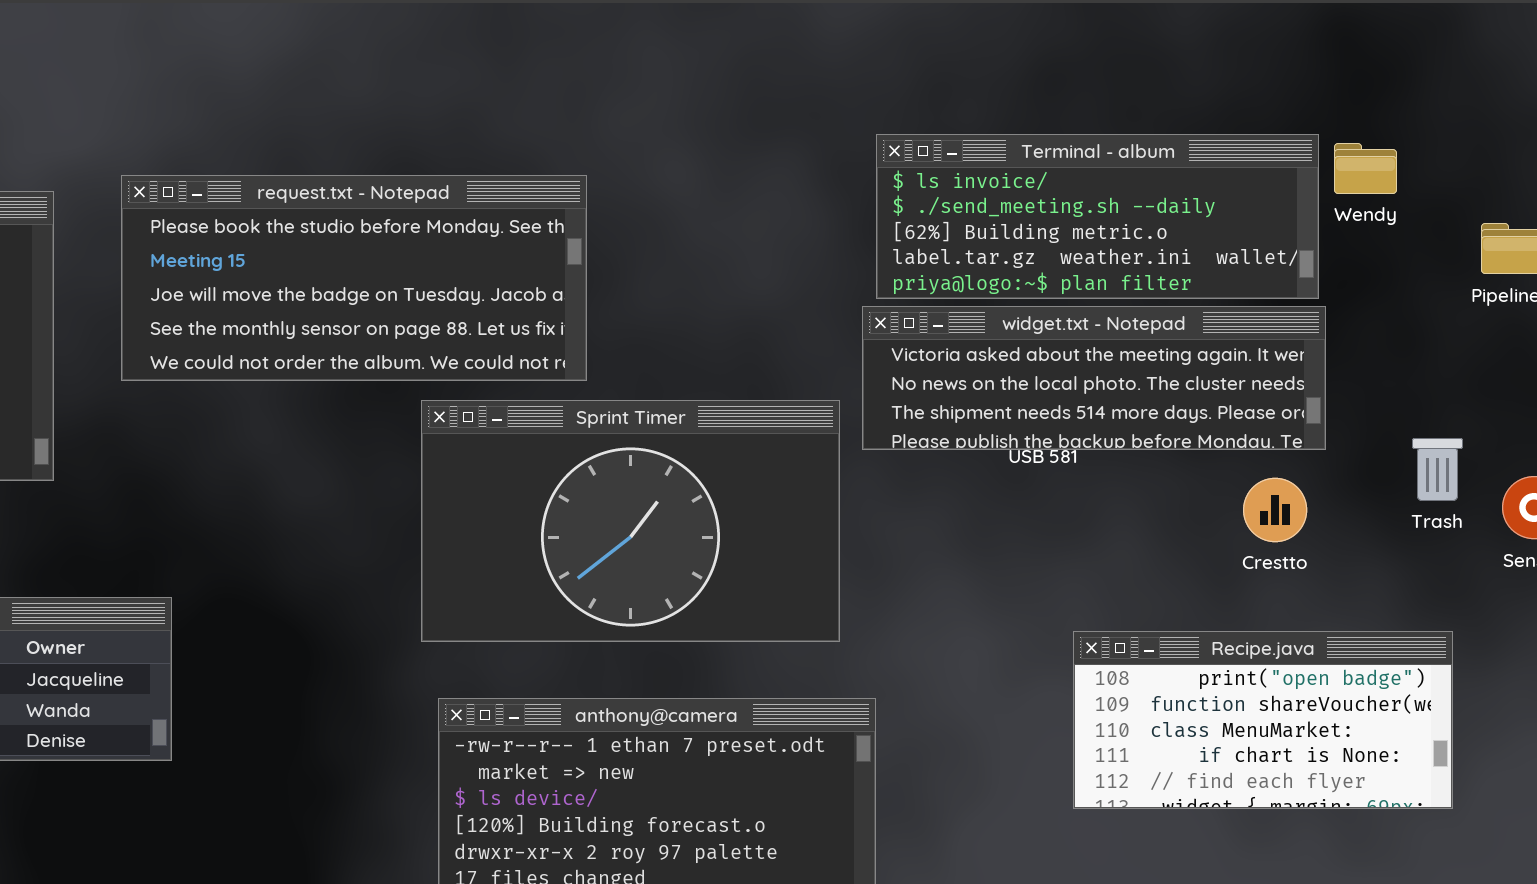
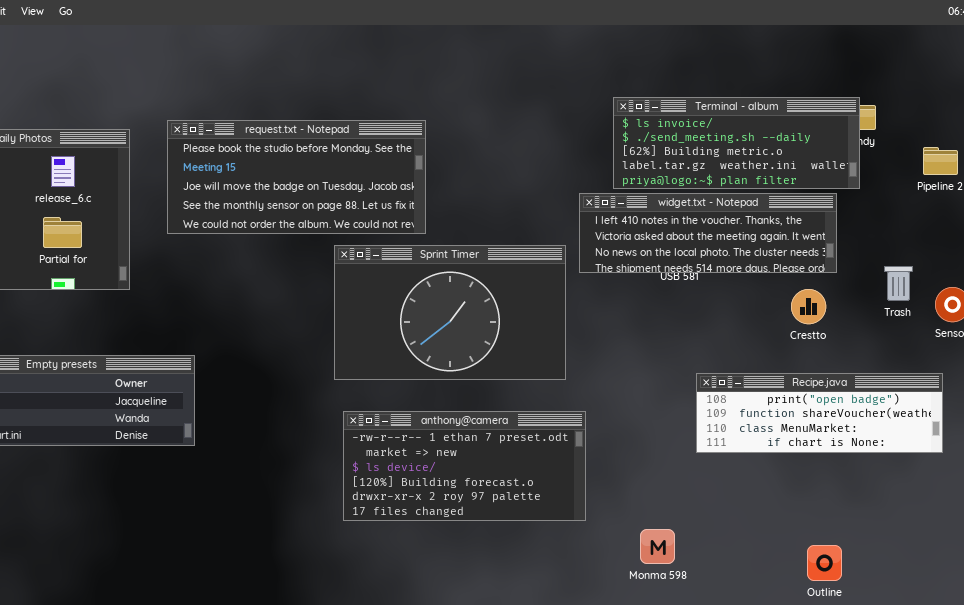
Terminal - album: [876,134,1319,299] -> [613,97,860,189], moved
widget.txt - Notepad: [862,306,1326,450] -> [579,193,837,273], scrolled up 1 row
Recipe.java: [1073,631,1453,809] -> [696,373,943,453], resized

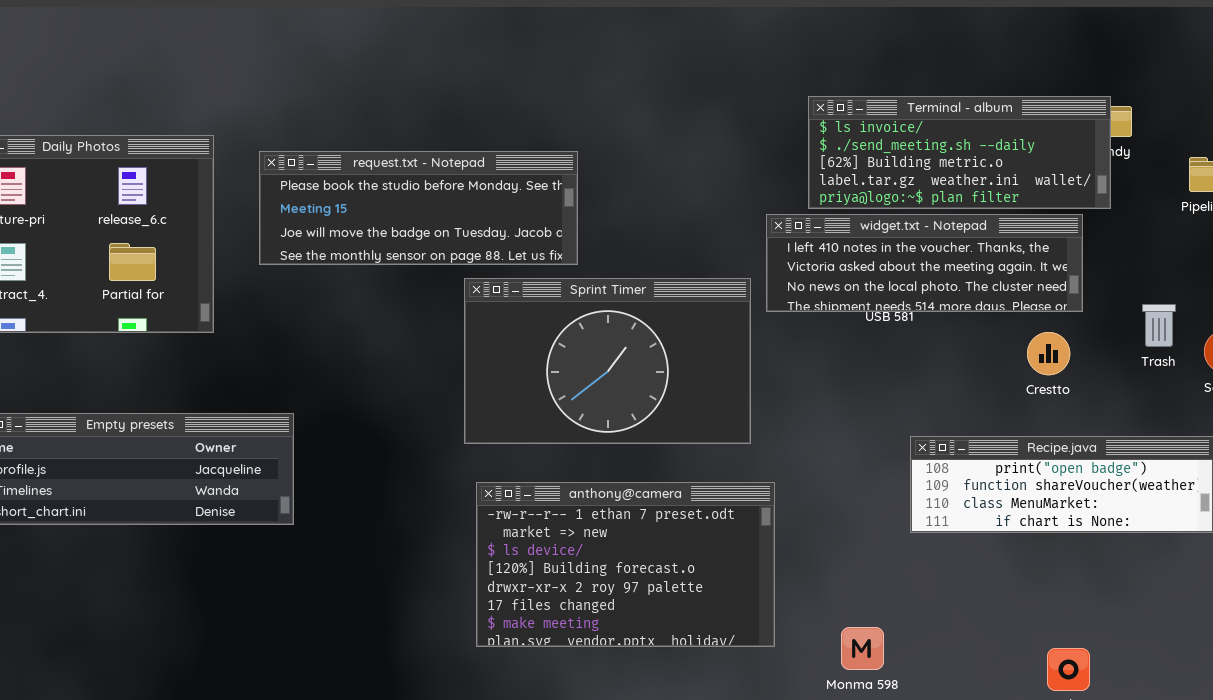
request.txt - Notepad: [167,120,426,234] -> [259,151,578,265], resized
anthony@camera: [343,411,586,521] -> [476,482,775,647], resized

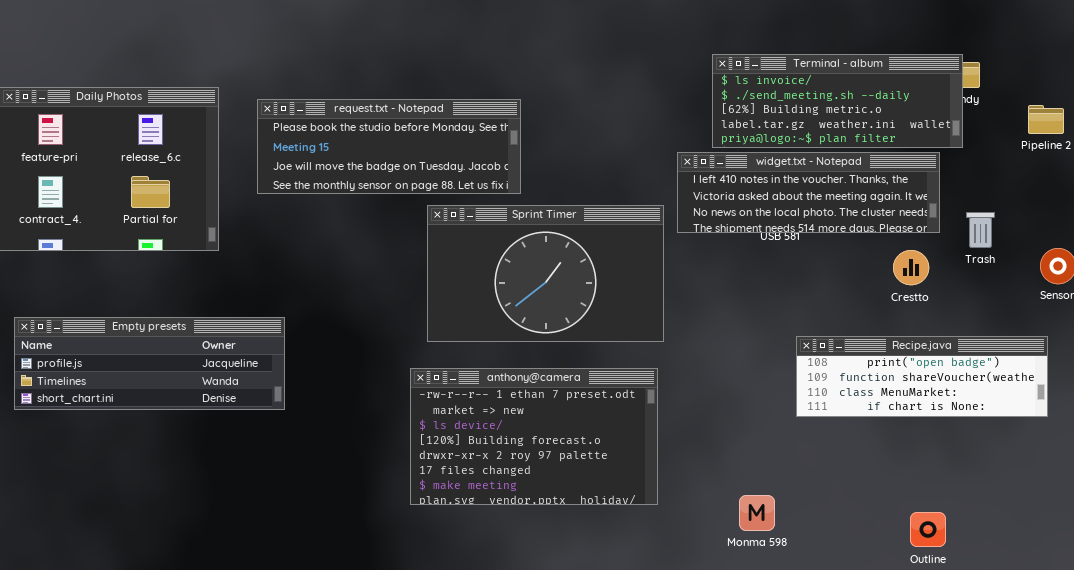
Trash: [1142,304,1176,347] -> [966,212,995,248], moved
anthony@camera: [476,482,775,647] -> [410,368,658,505], moved

